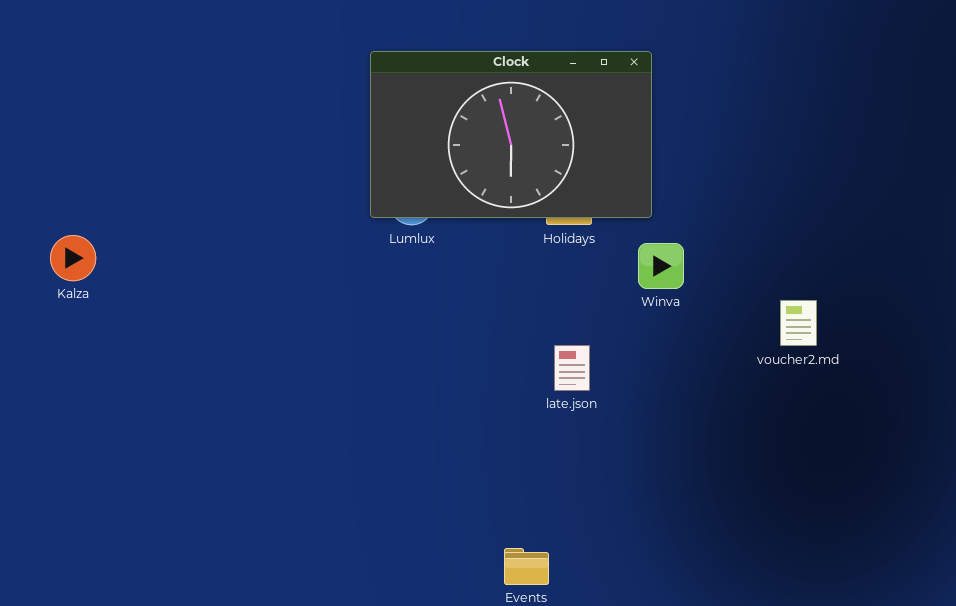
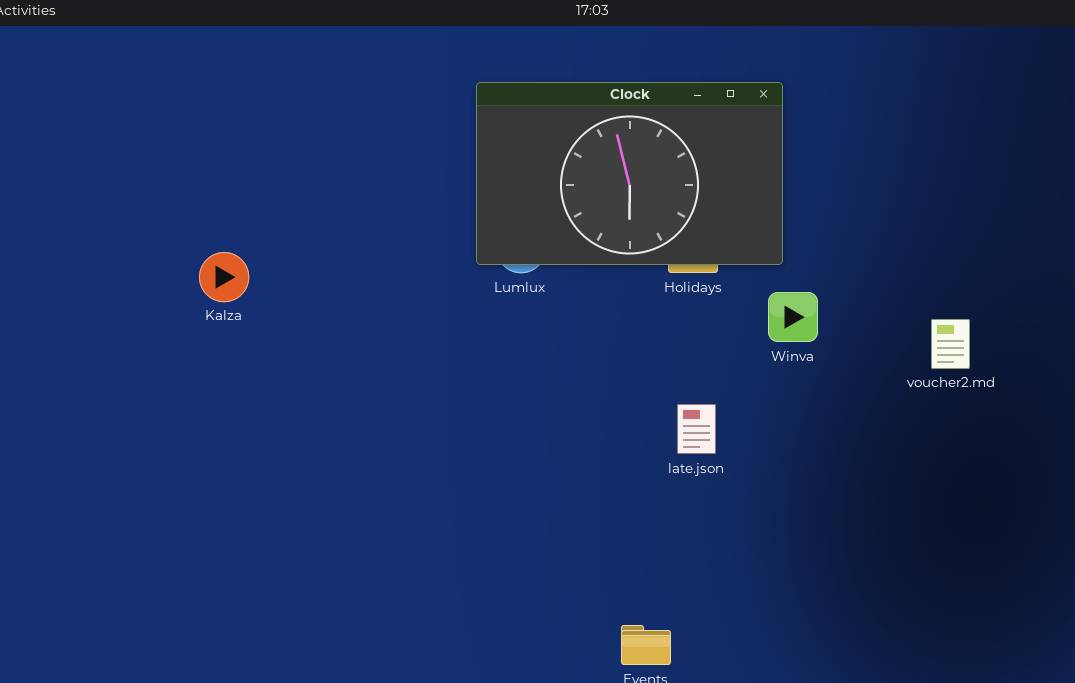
Kalza: [50,235,96,281] -> [199,252,249,302], moved
voucher2.md: [780,300,817,346] -> [931,319,970,369], moved

